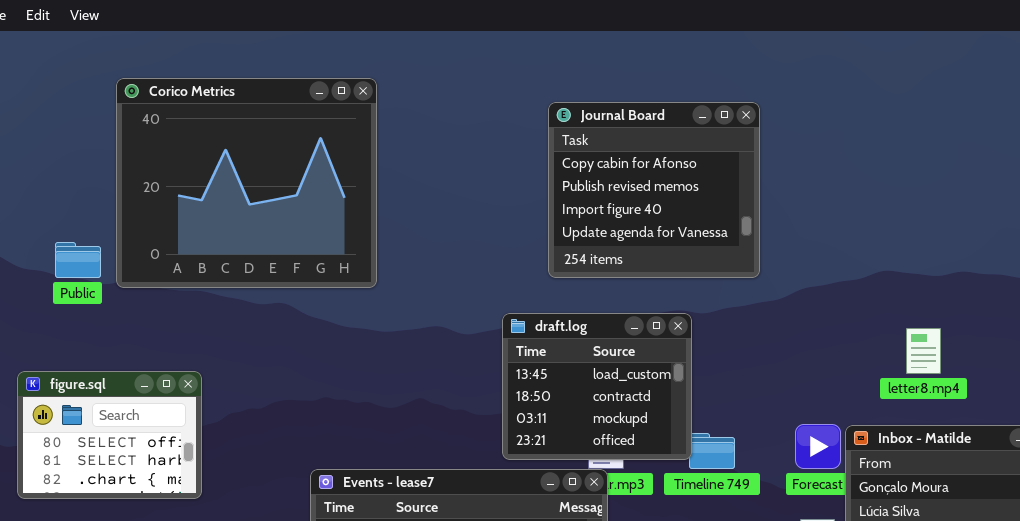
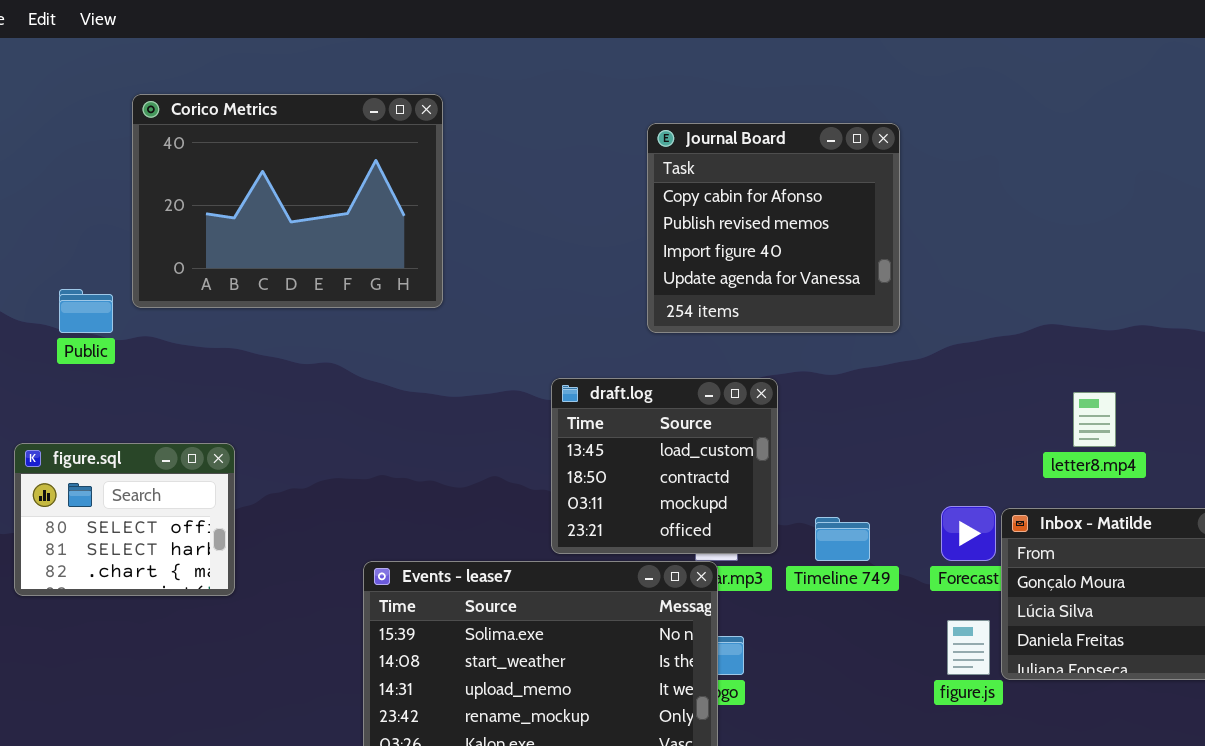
Corico Metrics: [116,78,377,288] -> [132,94,443,308], resized
draft.log: [502,313,692,460] -> [551,378,778,554], moved

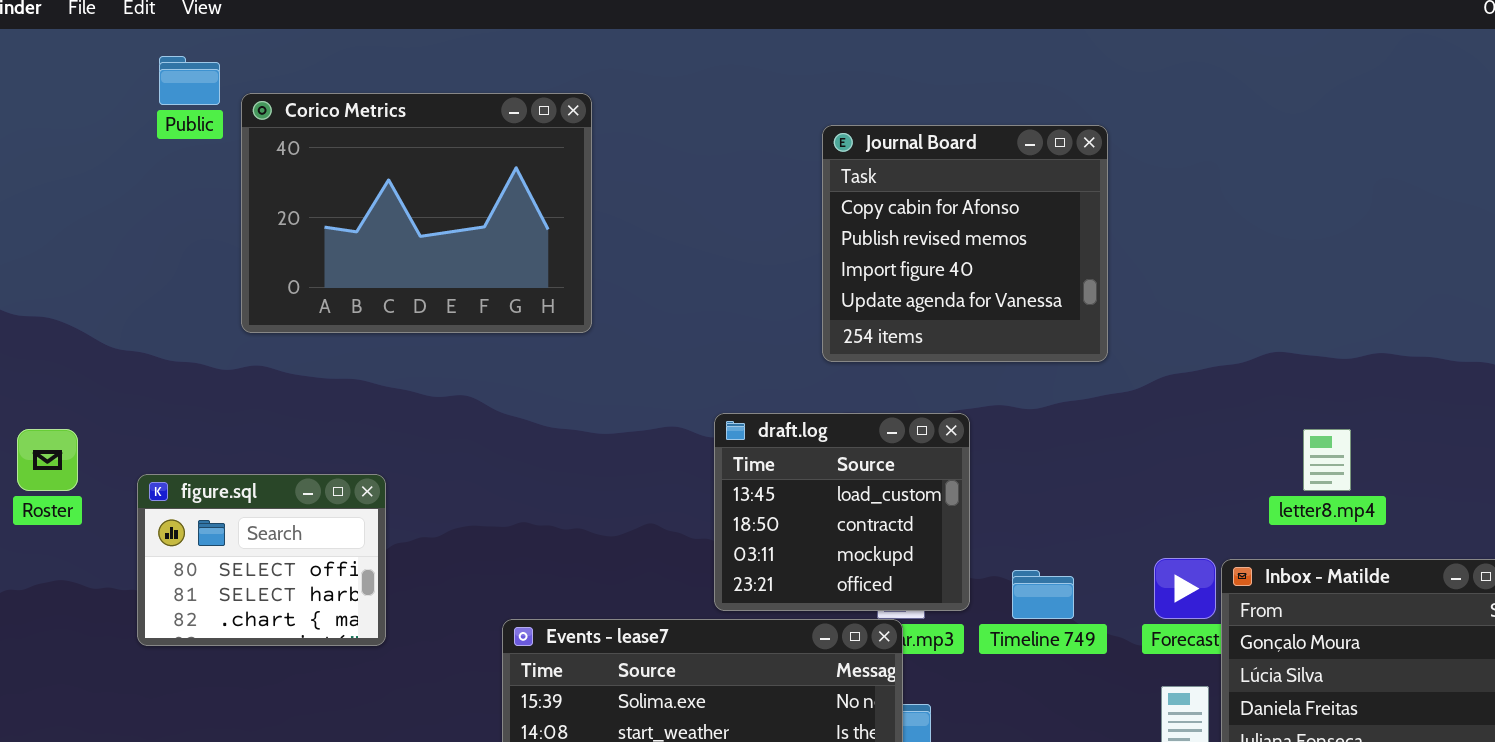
Public: [59,289,113,333] -> [159,56,220,105], moved
figure.sql: [14,443,235,596] -> [137,474,386,646], moved

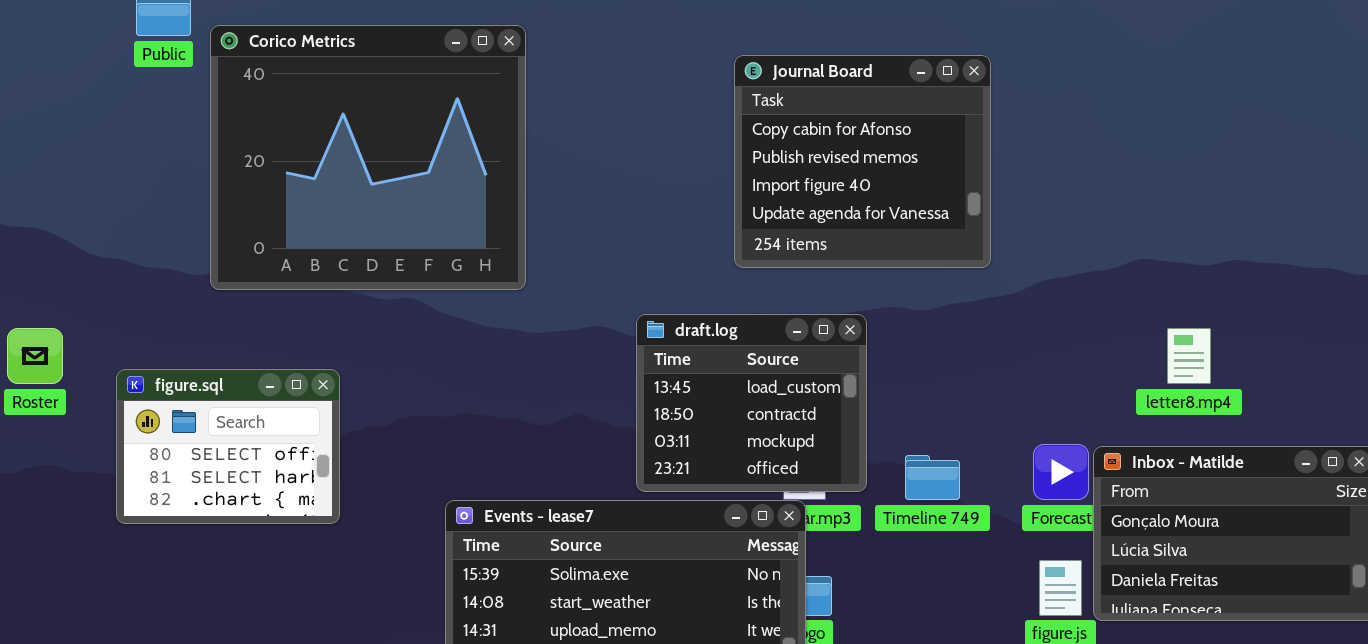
Corico Metrics: [241,93,592,333] -> [210,25,526,290], resized

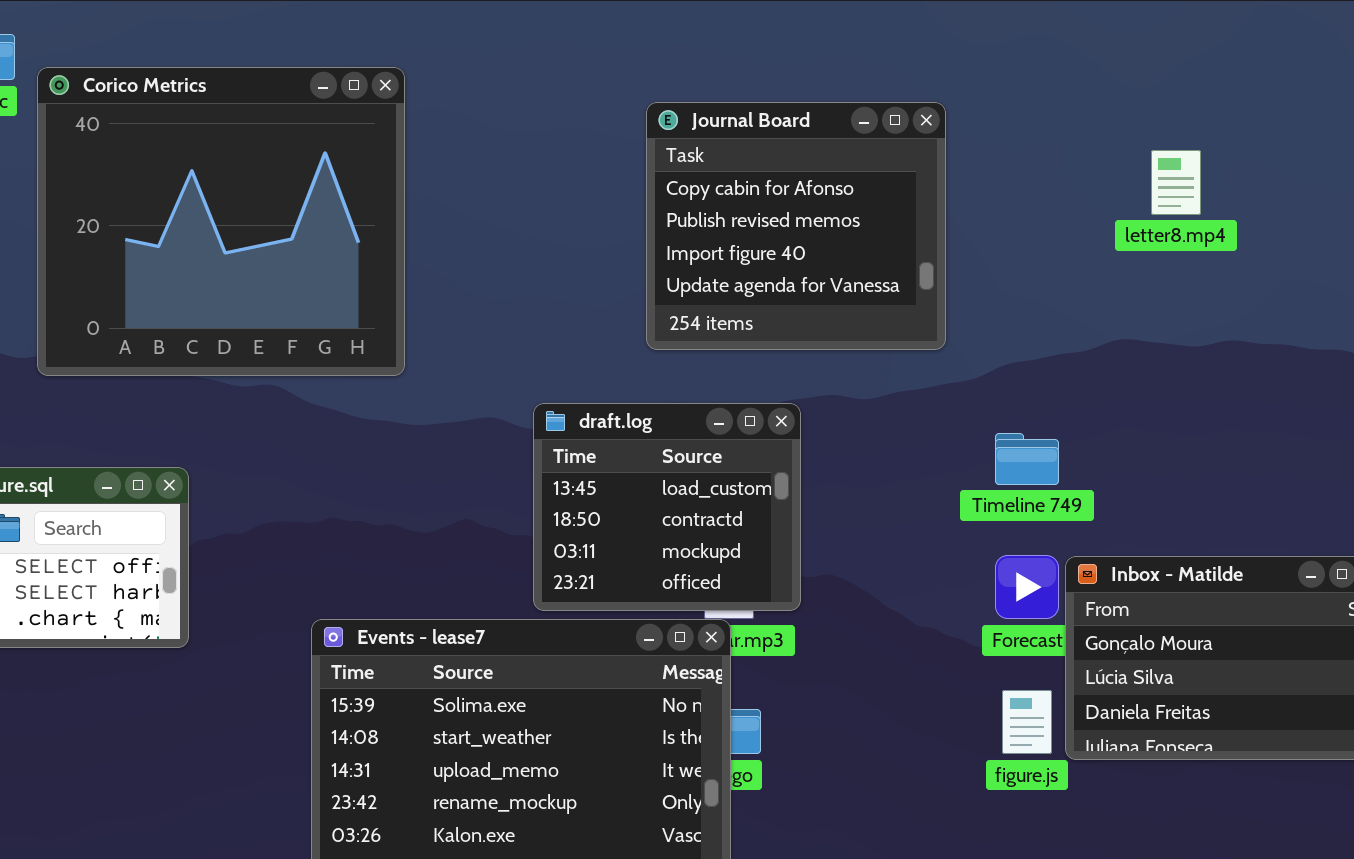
letter8.mp4: [1167,328,1211,384] -> [1151,150,1201,215], moved
Timeline 749: [905,455,960,500] -> [995,433,1059,485], moved

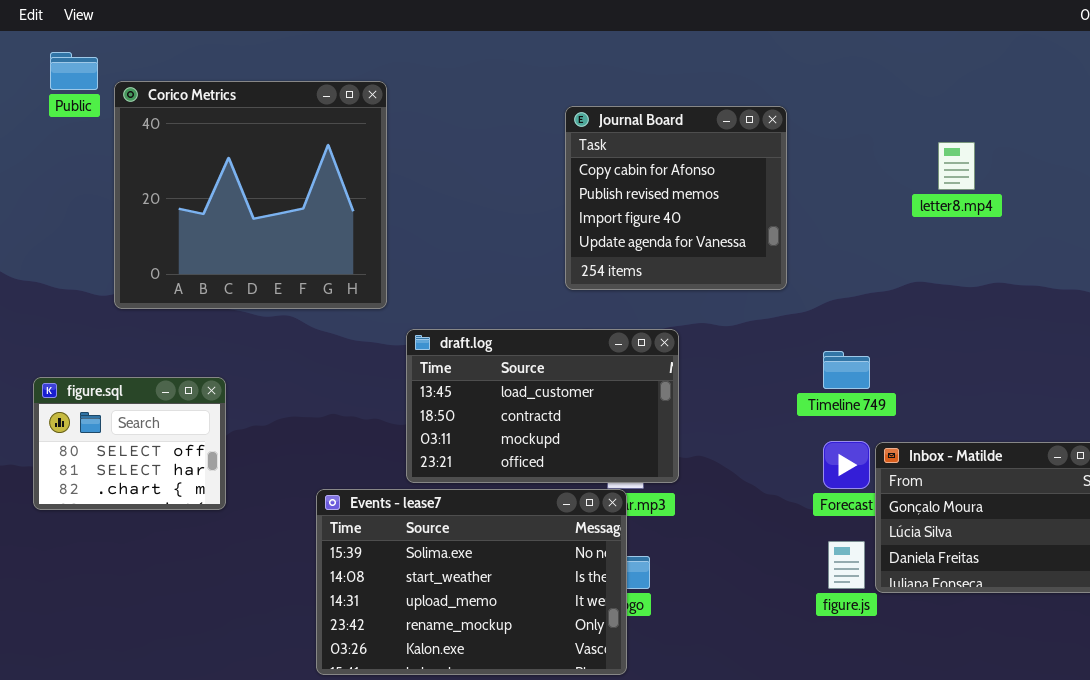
draft.log: [533,403,801,611] -> [406,329,679,483], resized

